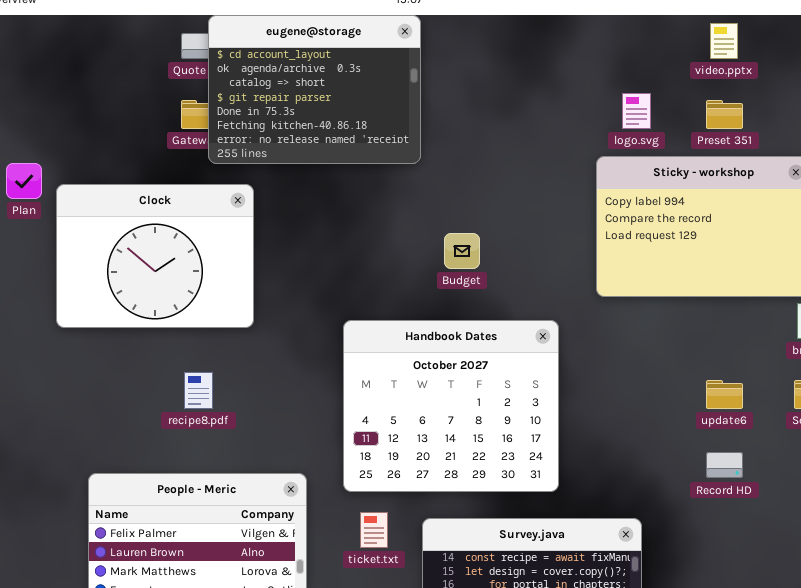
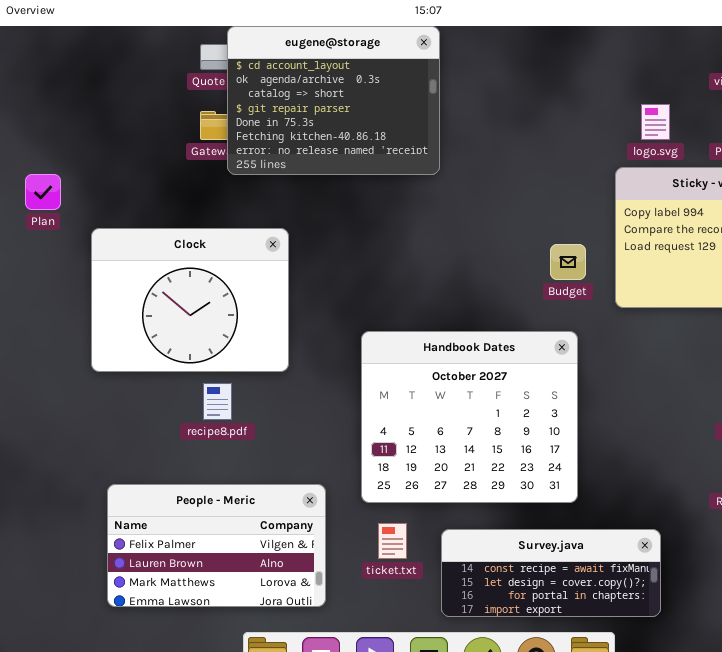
Clock: [56,184,254,328] -> [91,228,289,372], moved
Budget: [444,233,480,269] -> [550,244,586,280], moved

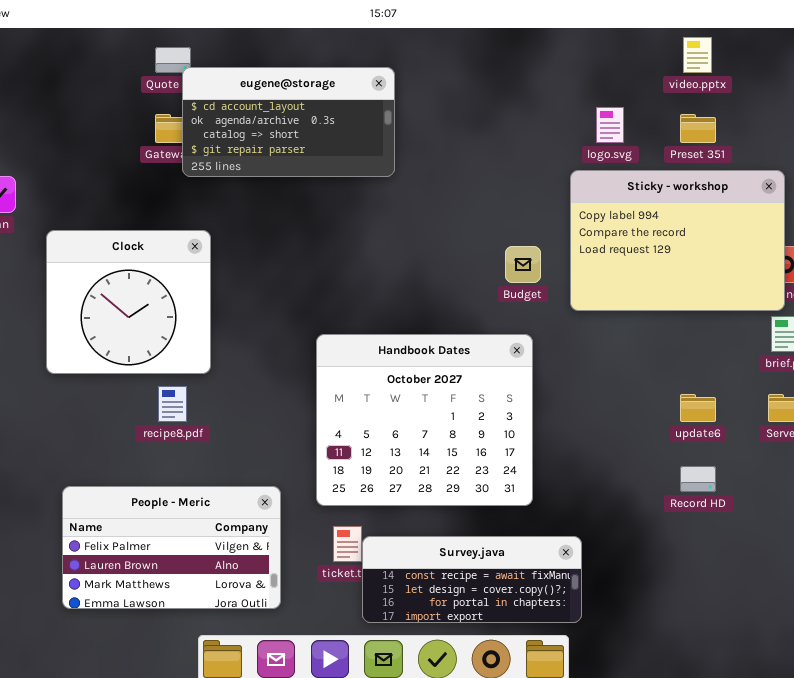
eugene@storage: [227,26,440,175] -> [182,67,395,177], resized
Clock: [91,228,289,372] -> [46,230,211,374], resized
Survey.java: [441,529,661,617] -> [362,536,582,623], moved

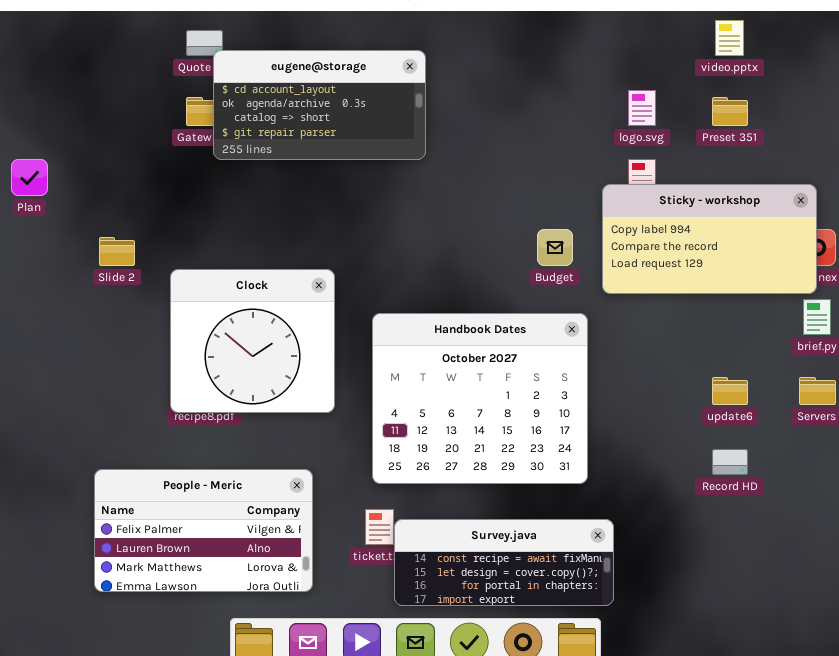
Sticky - workshop: [570,170,785,311] -> [602,184,817,294], resized
Clock: [46,230,211,374] -> [170,269,335,413], moved
Handbook Dates: [316,334,533,506] -> [372,313,588,484], moved

